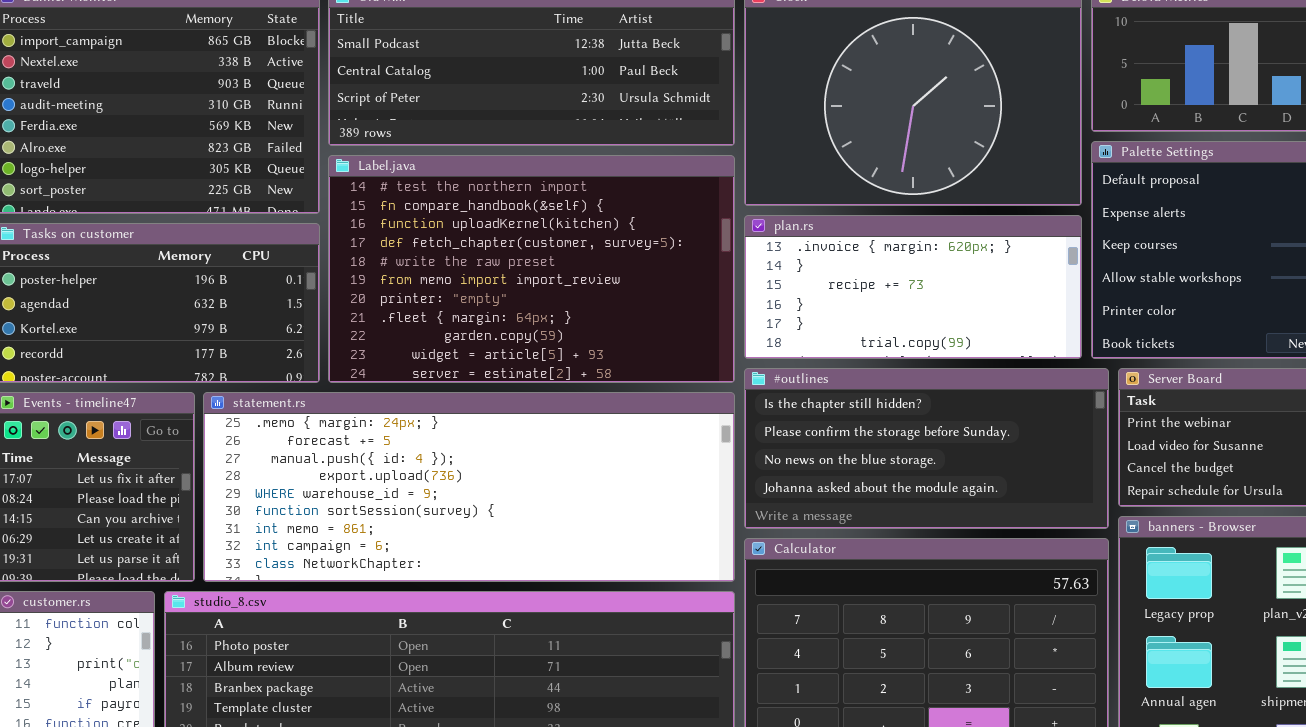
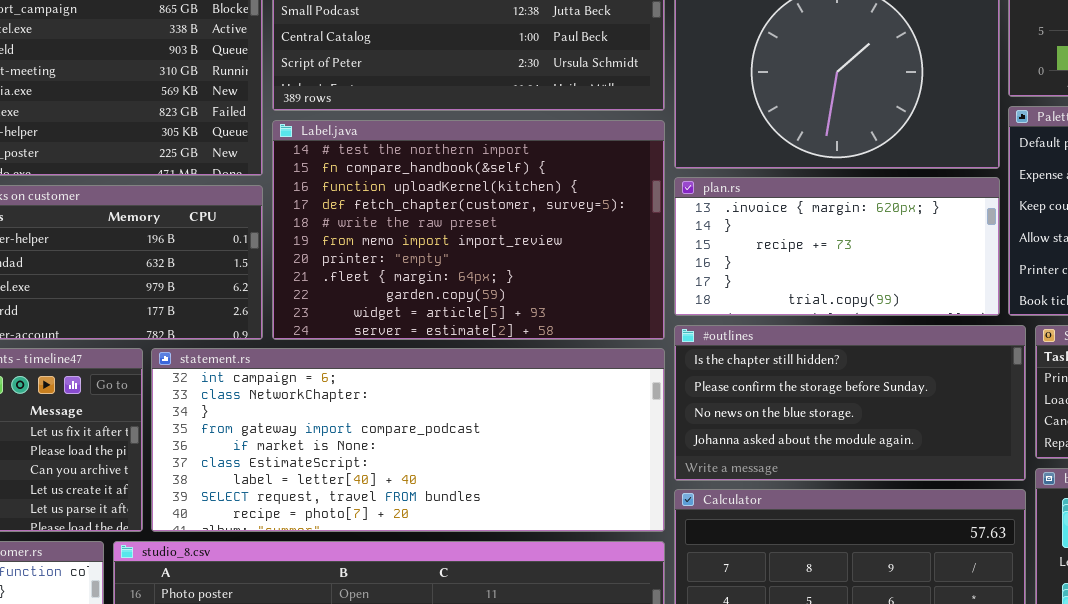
statement.rs: [203,392,735,582] -> [151,348,665,532], scrolled down 7 rows

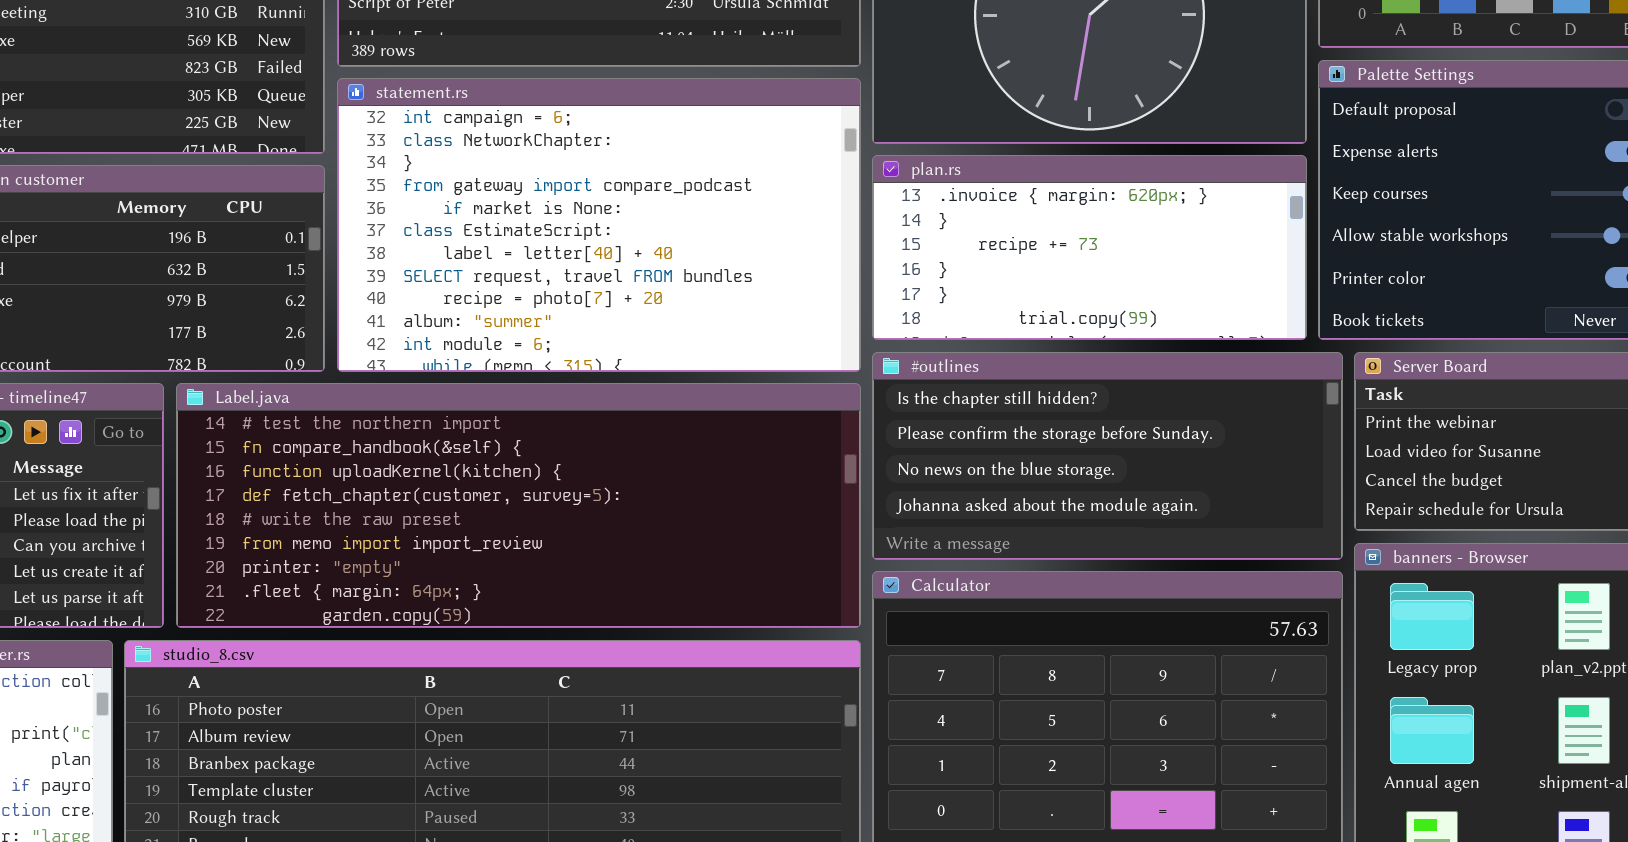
Label.java: [272,120,665,340] -> [176,383,861,628], moved, resized
statement.rs: [151,348,665,532] -> [337,78,861,372], moved, resized

